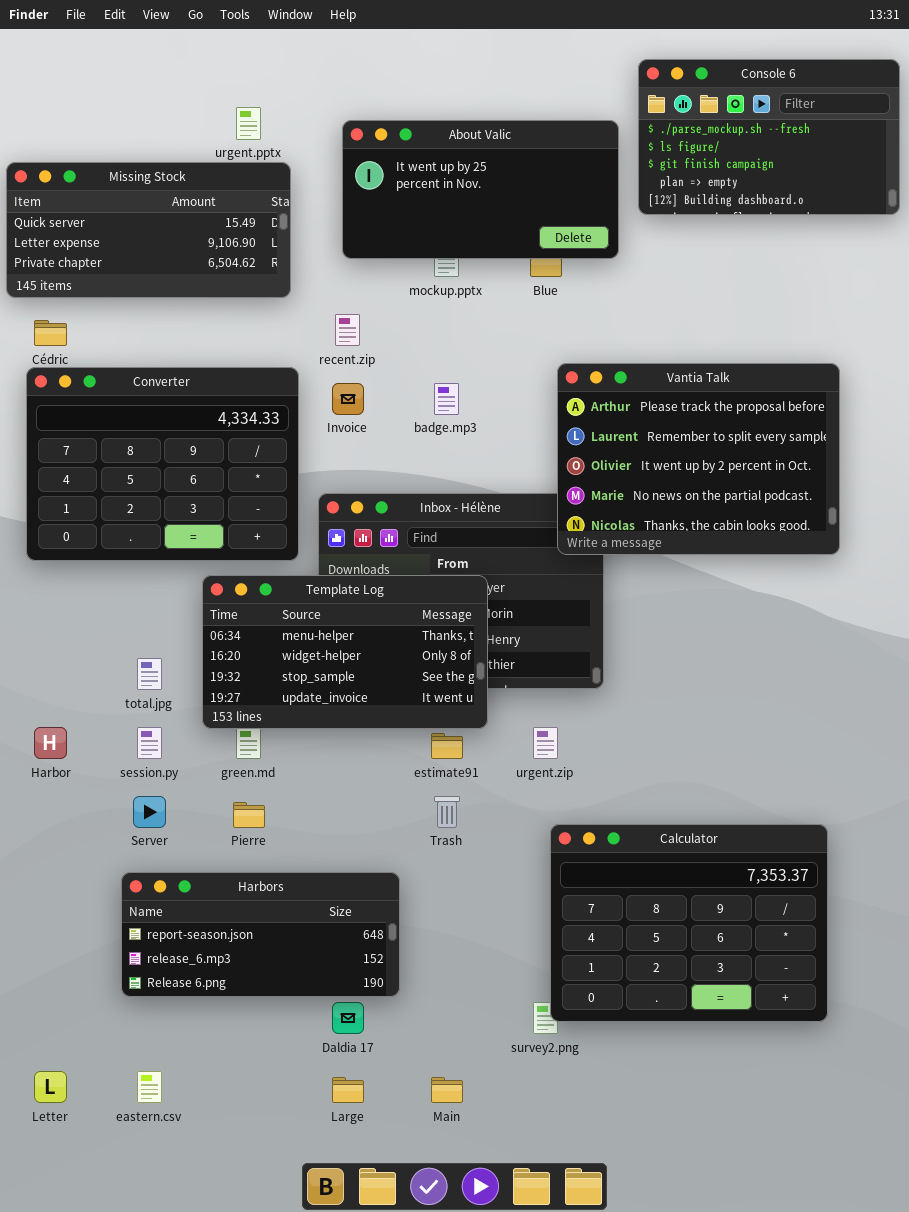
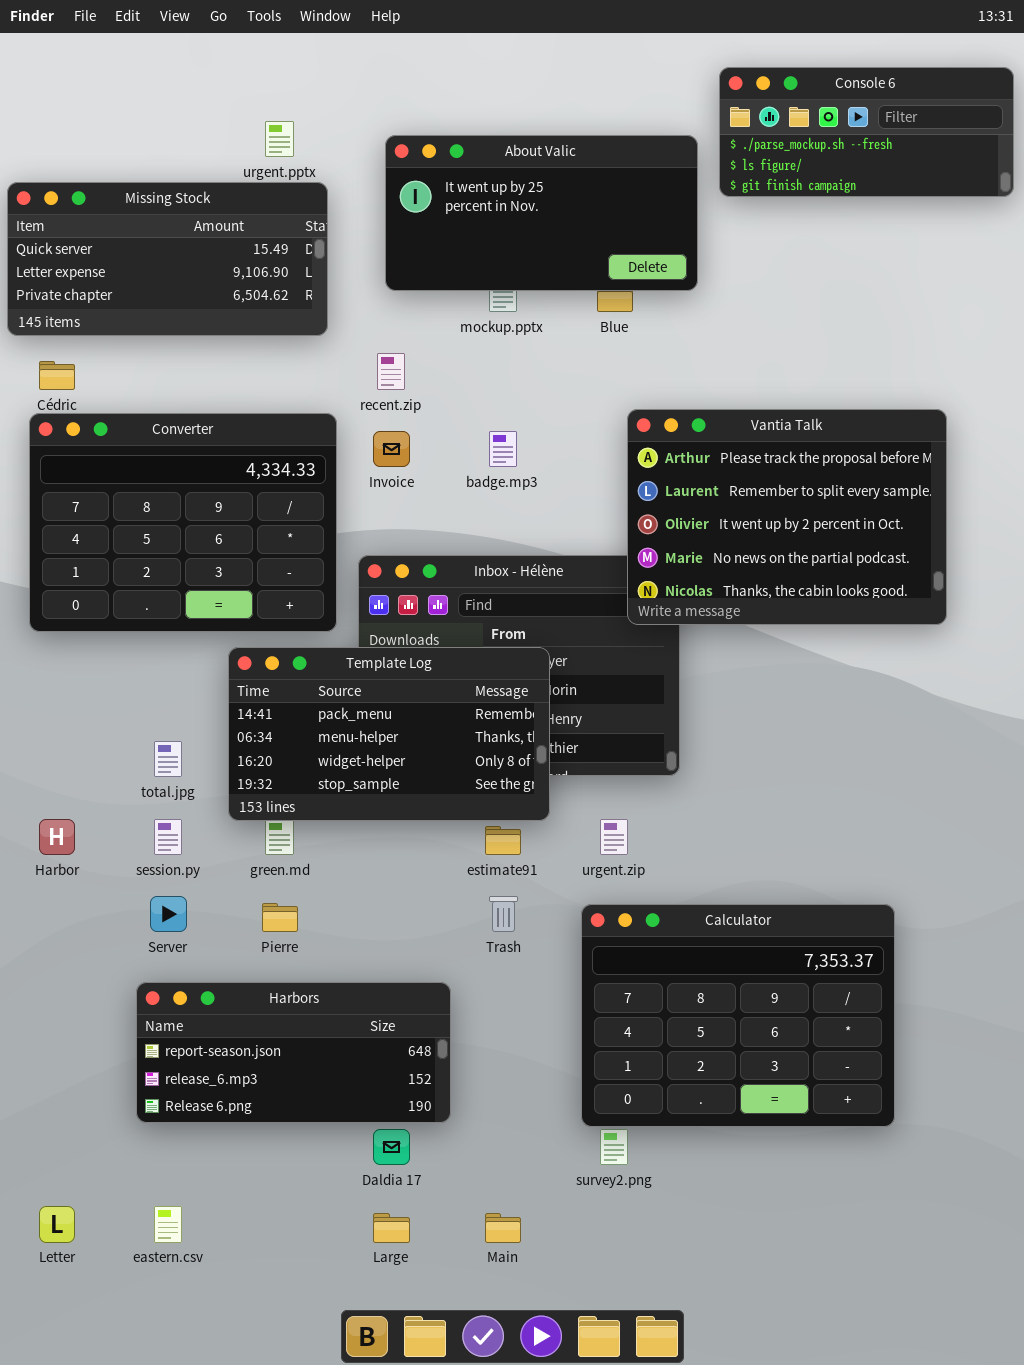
Console 6: [638,59,900,215] -> [719,67,1014,197], resized
Template Log: [202,575,488,729] -> [228,647,550,821], scrolled up 1 row
Calculator: [550,824,828,1022] -> [581,904,895,1127], moved

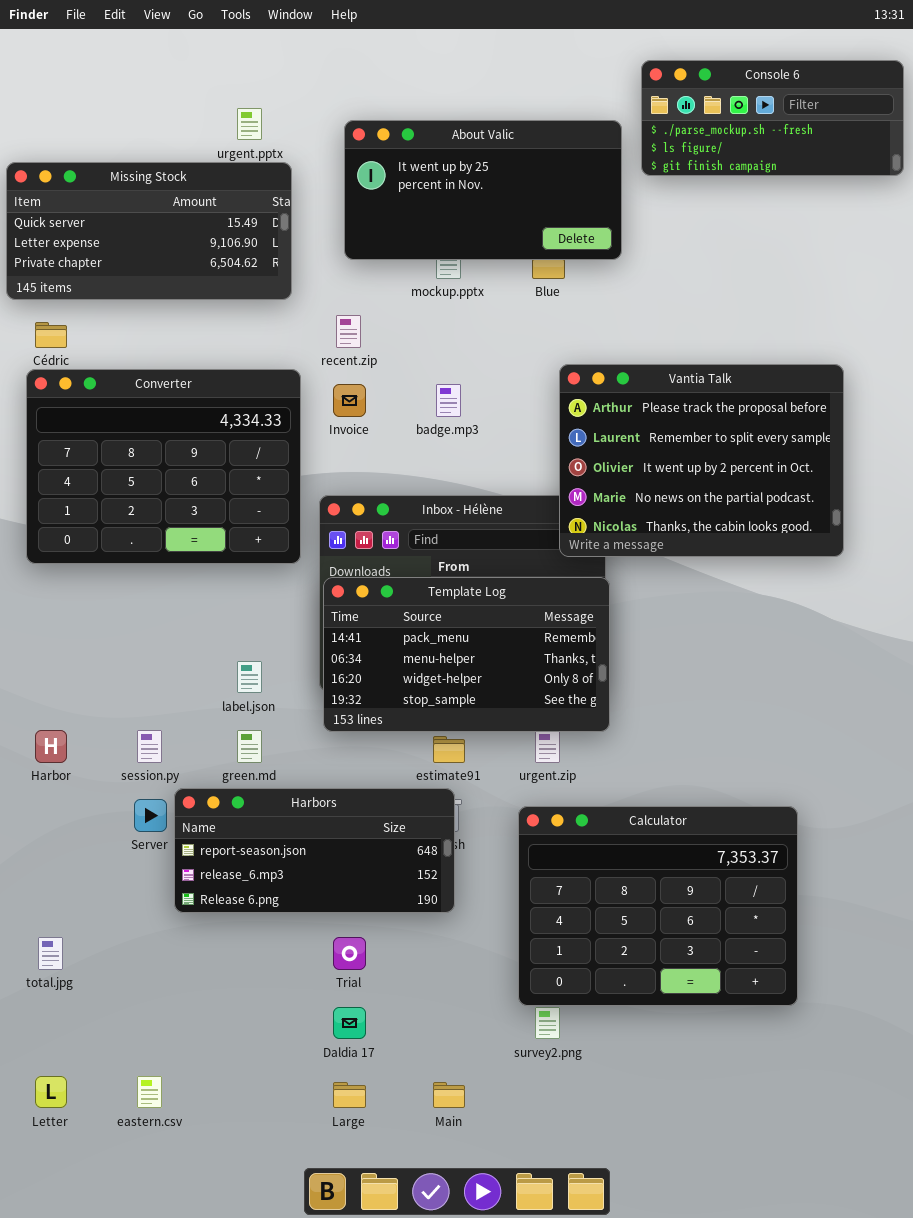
Template Log: [228,647,550,821] -> [323,577,610,732], moved
total.jpg: [154,741,182,777] -> [38,937,63,970], moved
Harbors: [136,982,451,1123] -> [174,788,455,913], moved

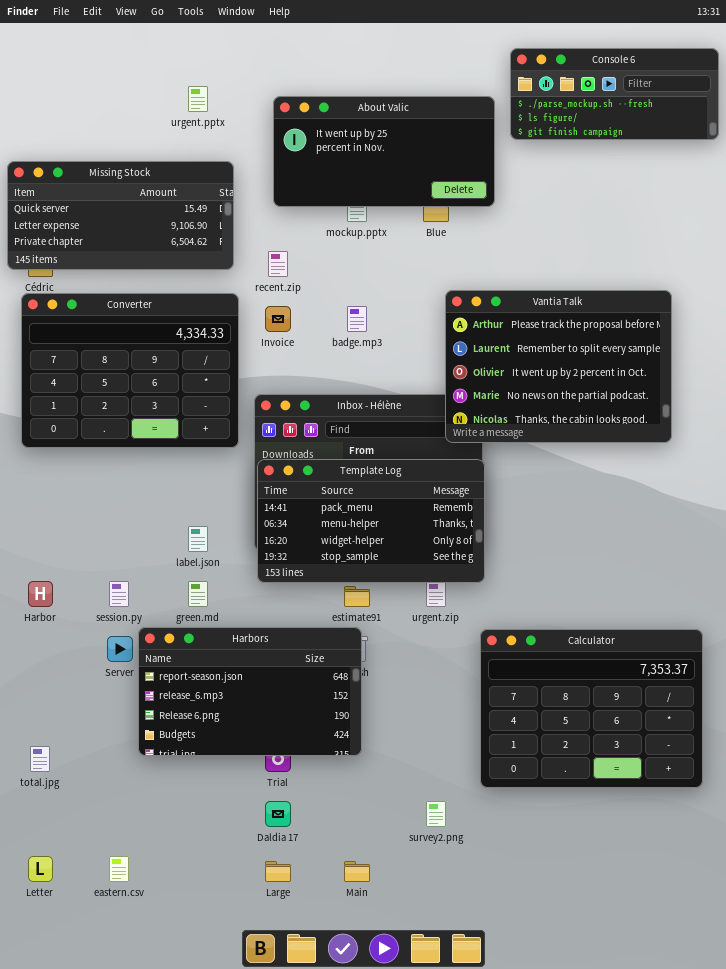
Missing Stock: [6,162,292,300] -> [7,161,234,270], moved
Harbors: [174,788,455,913] -> [138,627,362,756], resized
Calculator: [518,806,798,1006] -> [480,629,703,788], moved

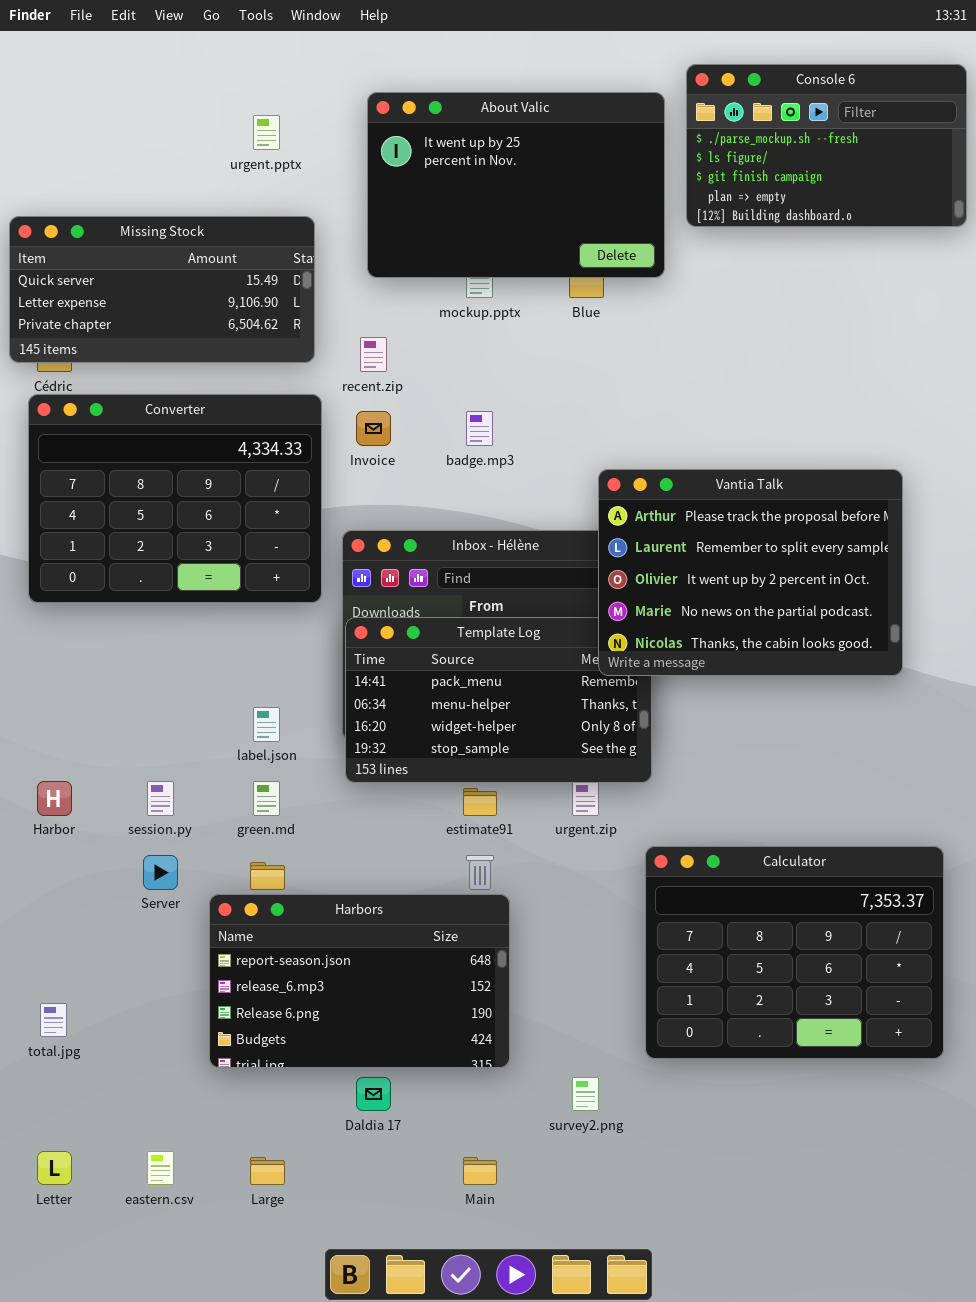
Console 6: [510,48,719,140] -> [686,64,967,227], resized
About Valic: [273,96,495,207] -> [367,92,665,278], resized
Vantia Talk: [445,290,672,443] -> [598,469,903,676], moved
Harbors: [138,627,362,756] -> [209,894,510,1068], moved
Large: [265,861,291,882] -> [250,1157,285,1185], moved

